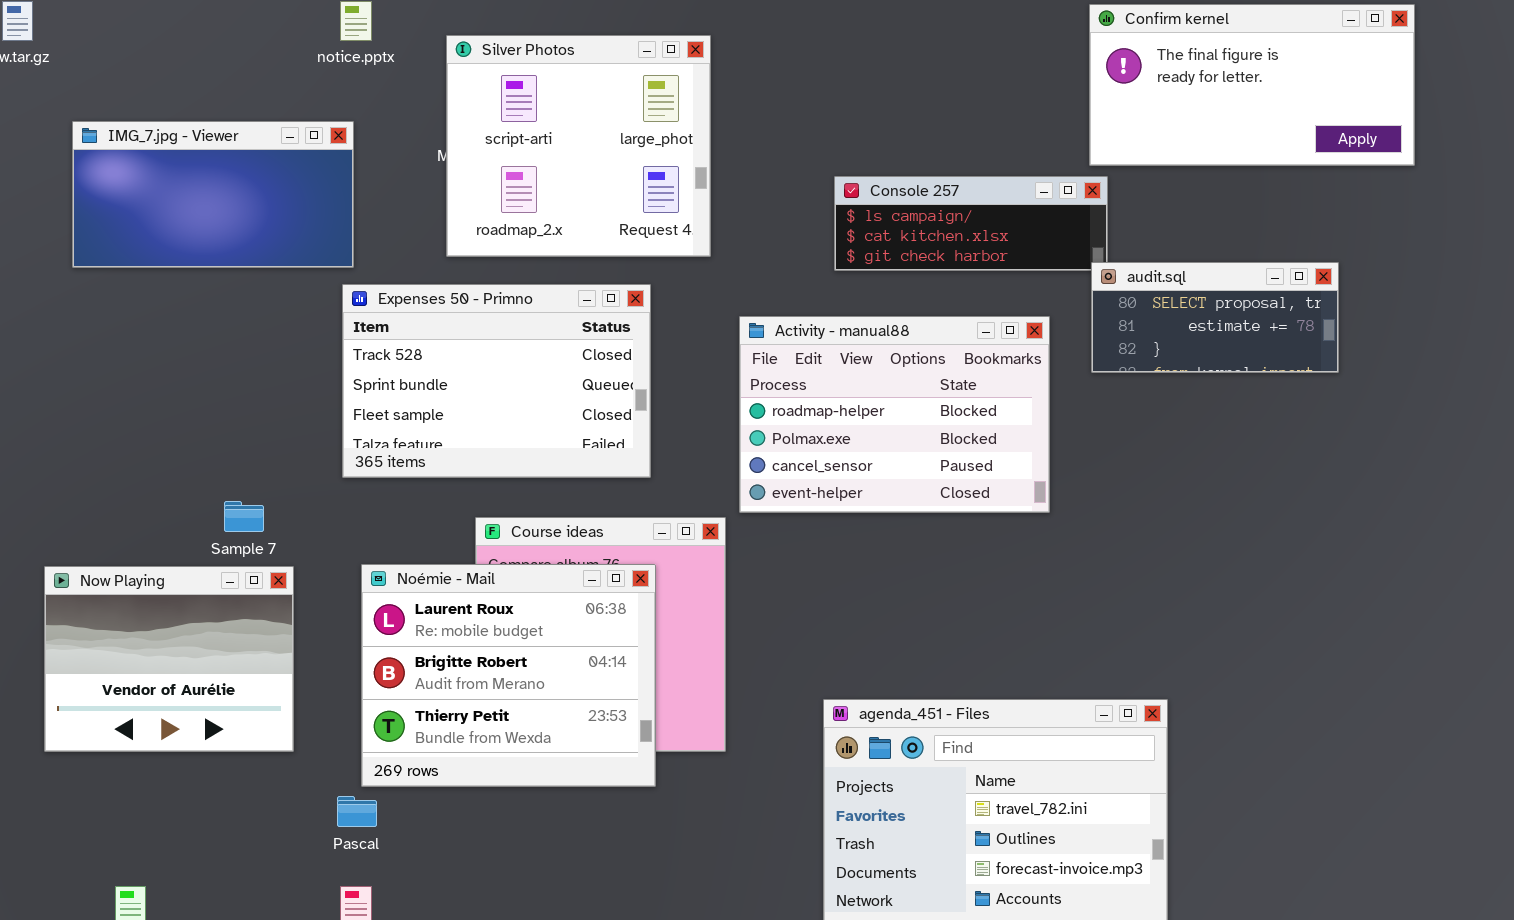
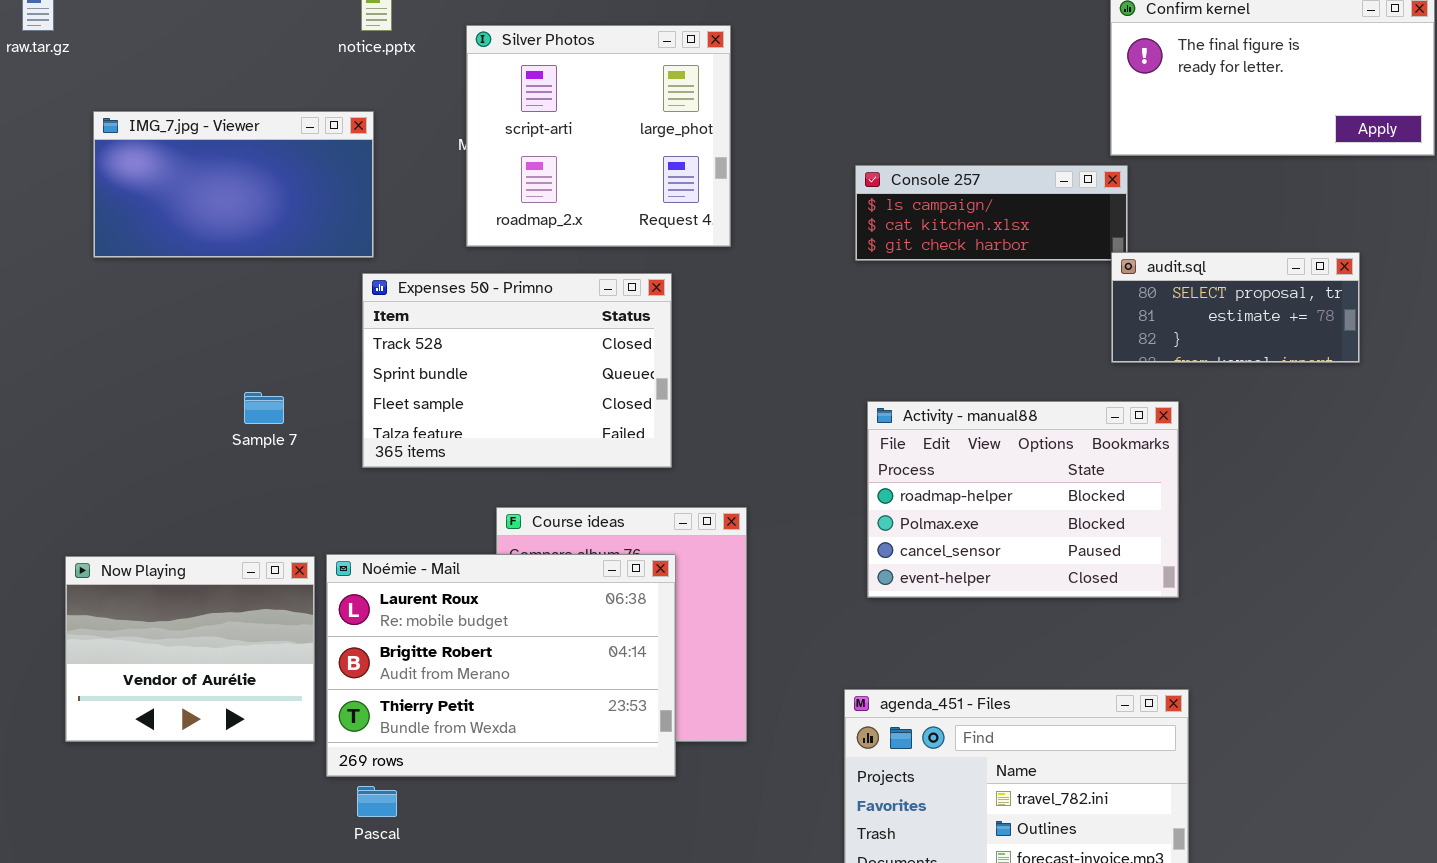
Activity - manual88: [739,316,1050,513] -> [867,401,1179,598], moved
Sample 7: [224,501,264,532] -> [244,392,284,424], moved
Noémie - Mail: [361,564,656,787] -> [326,554,676,777], resized

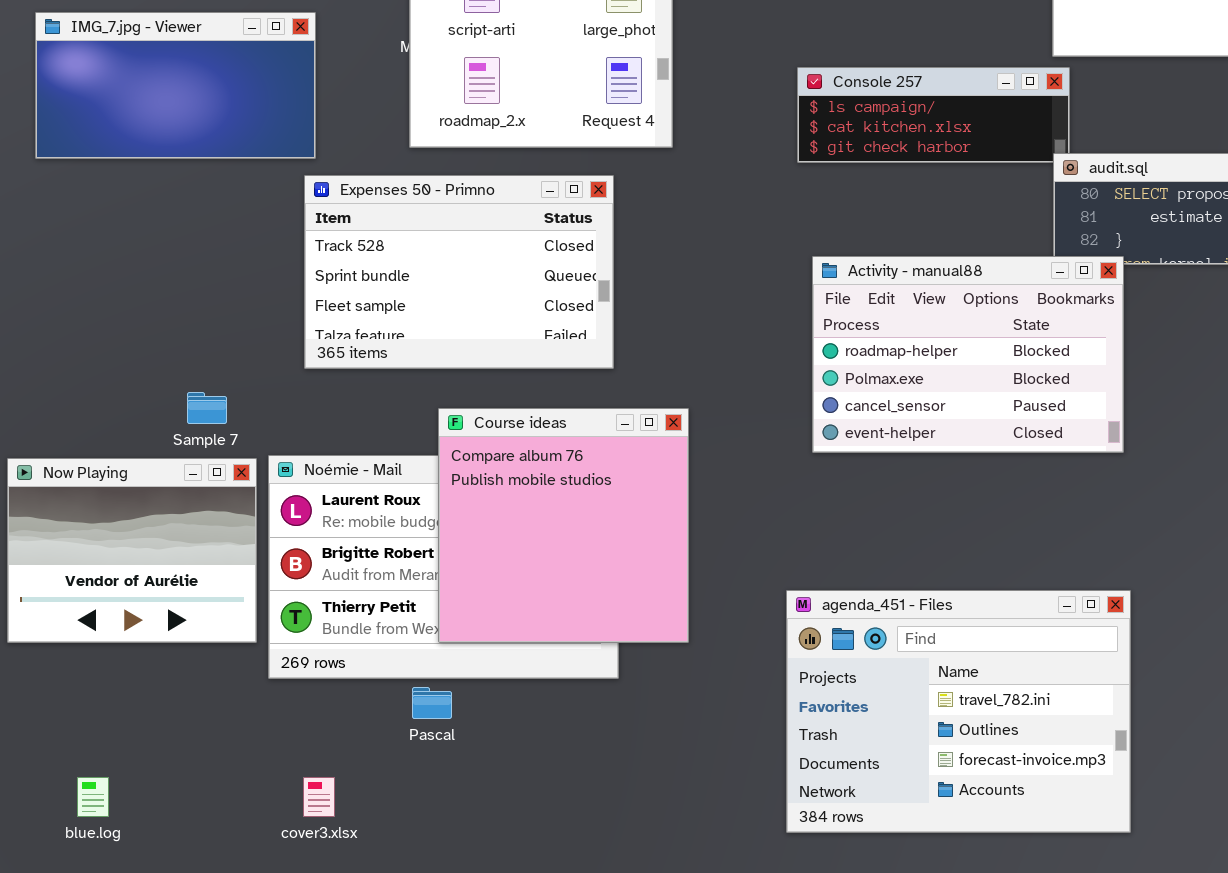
Sample 7: [244,392,284,424] -> [187,392,227,424], moved
Activity - manual88: [867,401,1179,598] -> [812,256,1124,453], moved
Course ideas: [496,507,747,742] -> [438,408,689,643], raised
Pascal: [357,786,397,817] -> [412,687,452,719], moved

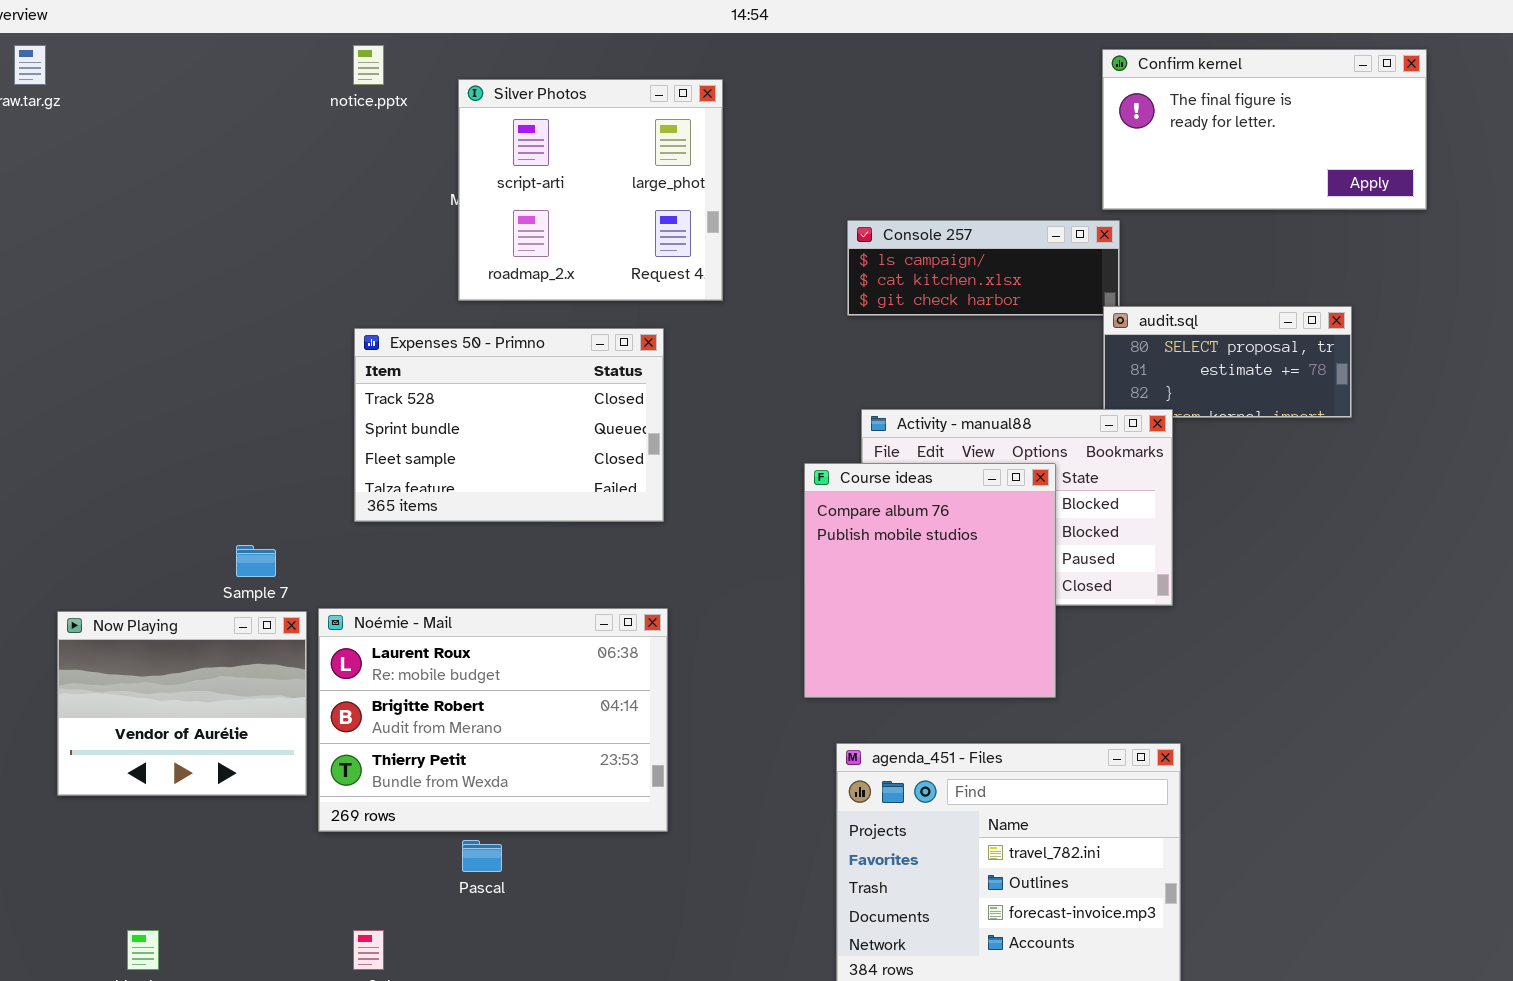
IMG_7.jpg - Viewer: [35,12,316,159] -> none, closed
Course ideas: [438,408,689,643] -> [804,463,1056,698], moved

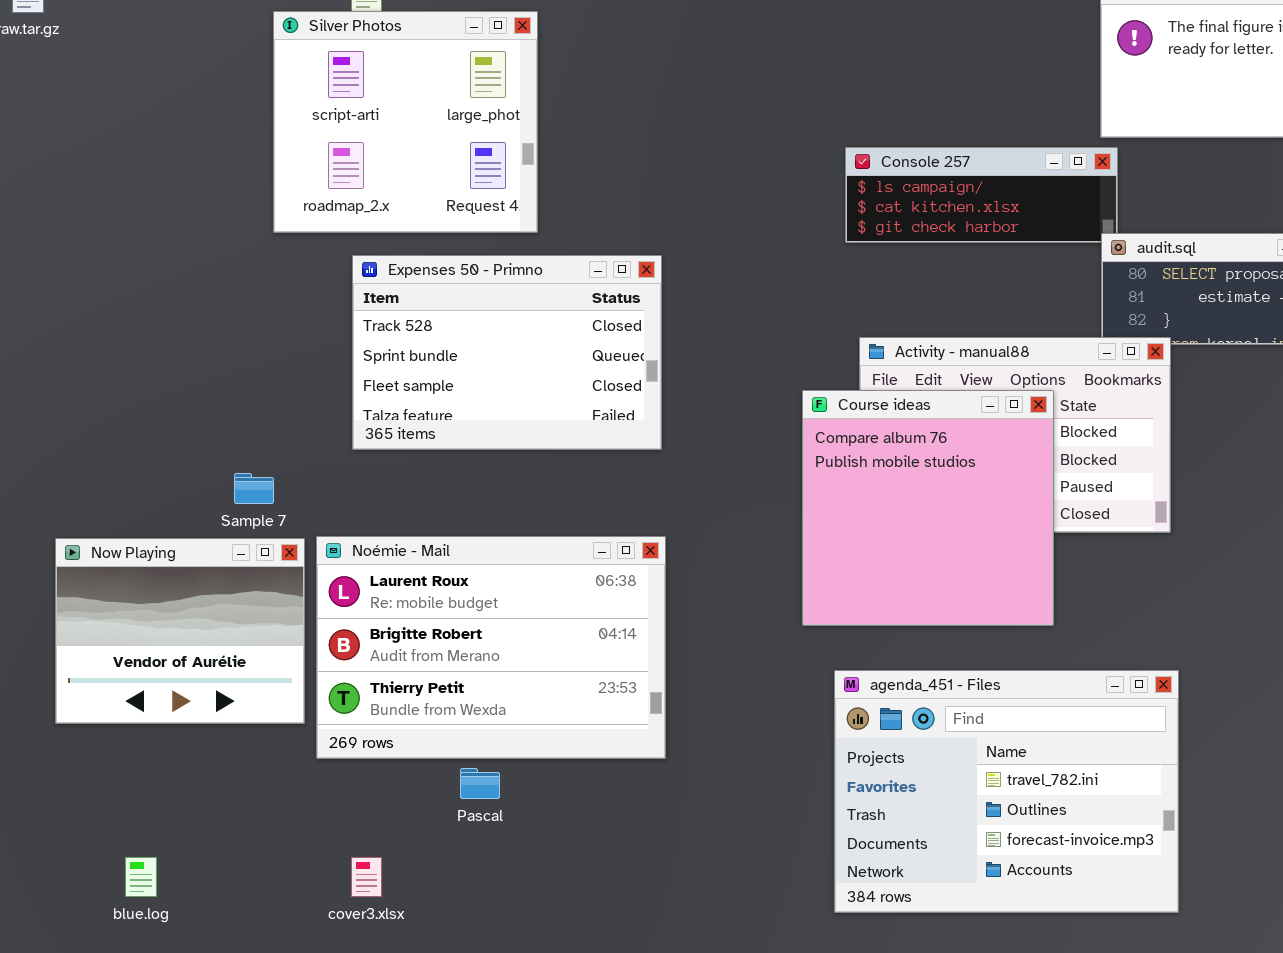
Silver Photos: [458,79,723,301] -> [273,11,538,233], moved

